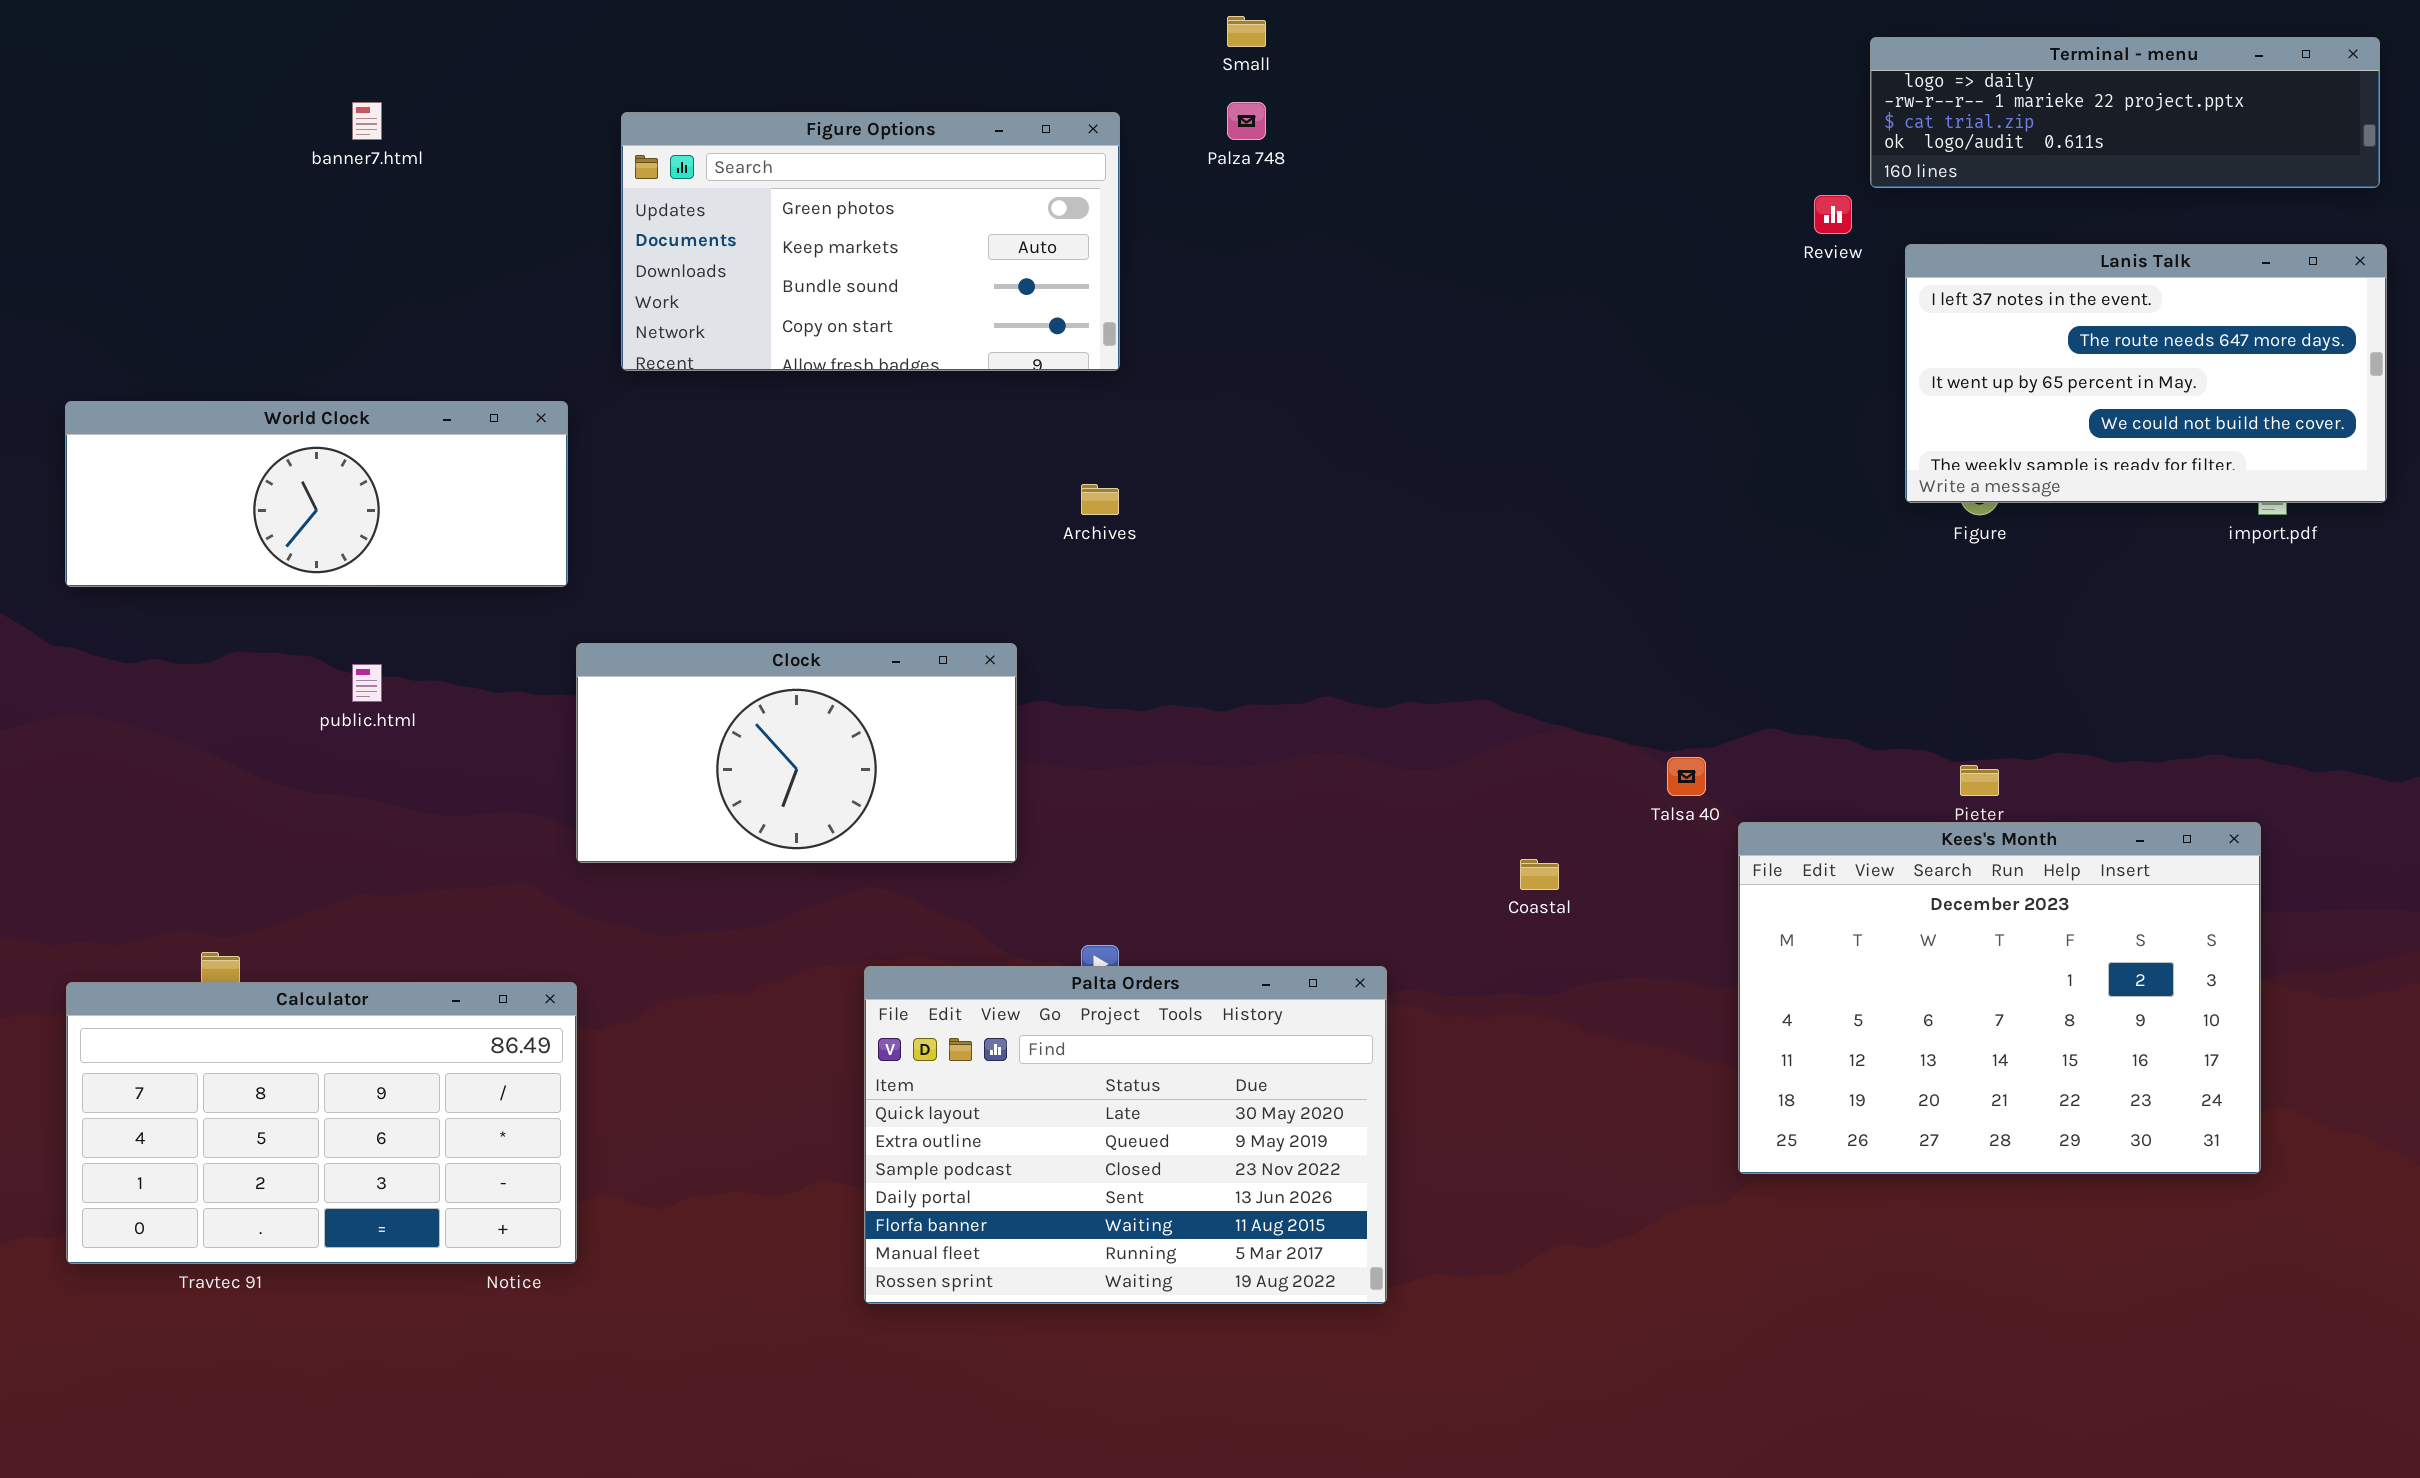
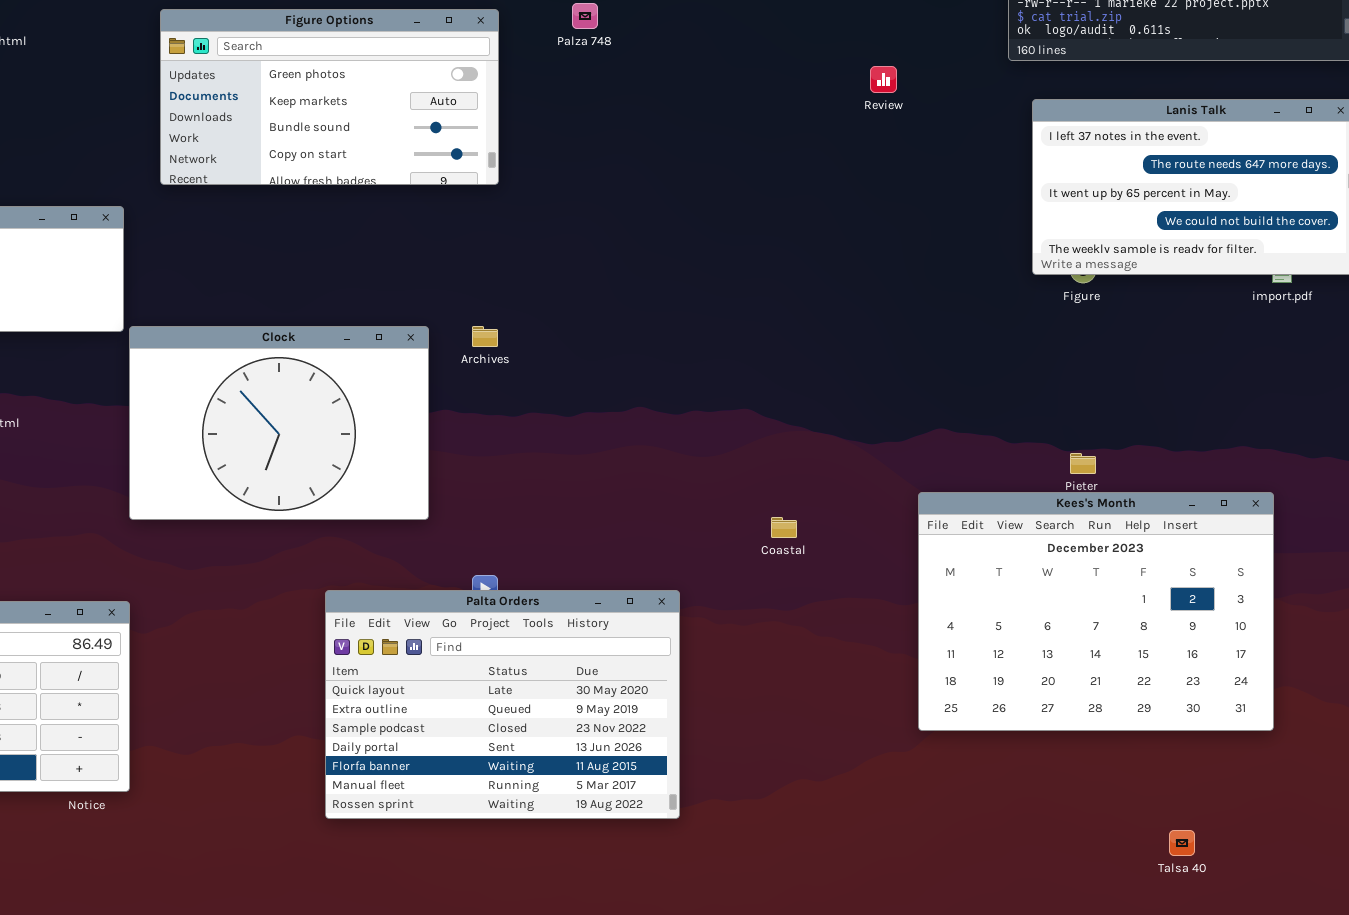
Review: [1814,195,1852,234] -> [870,66,897,93], moved
Archives: [1081,484,1119,515] -> [472,326,498,347], moved
Clock: [576,643,1017,863] -> [129,326,429,520], resized
Talsa 40: [1667,757,1706,796] -> [1169,830,1195,856], moved

